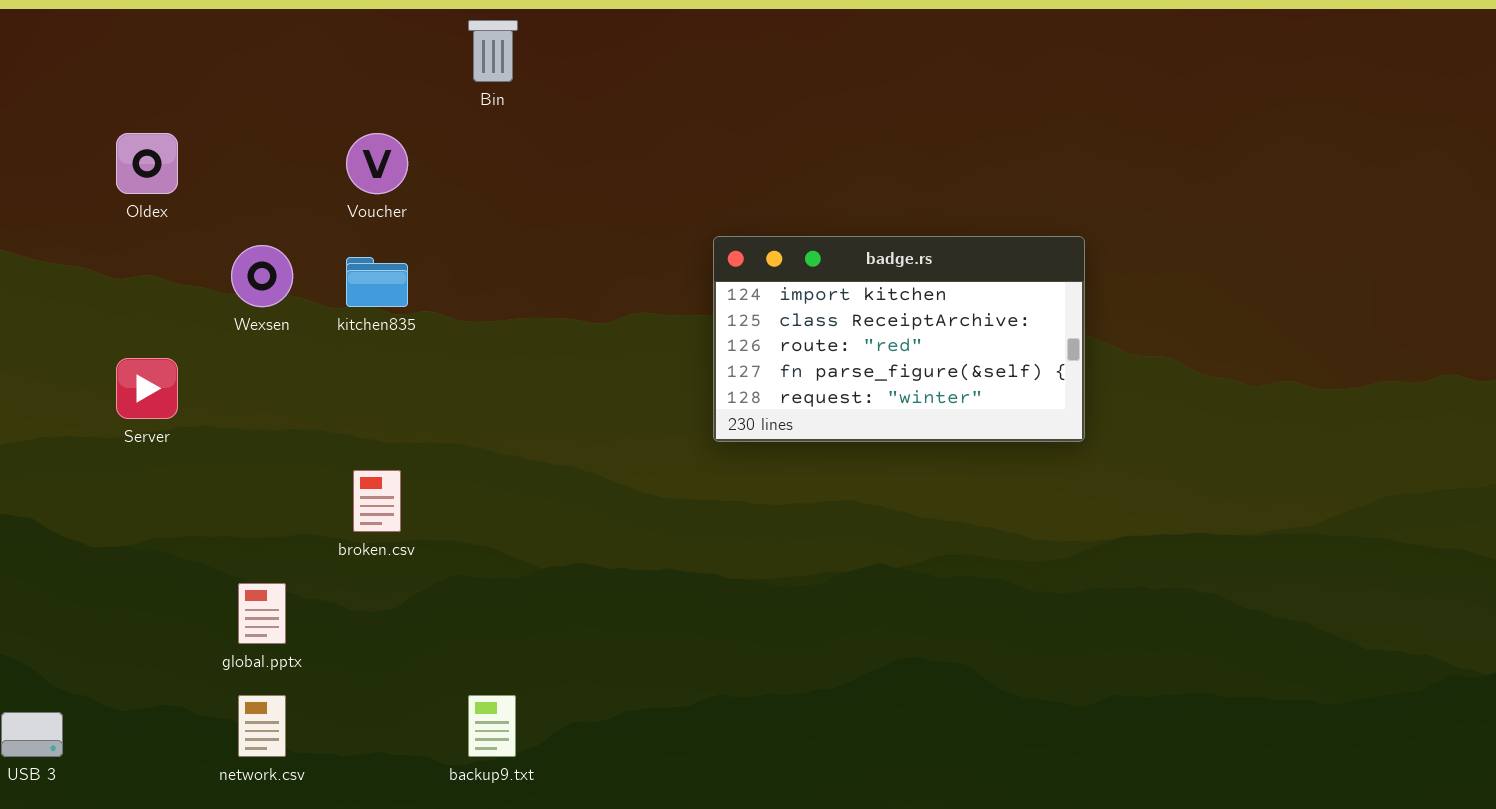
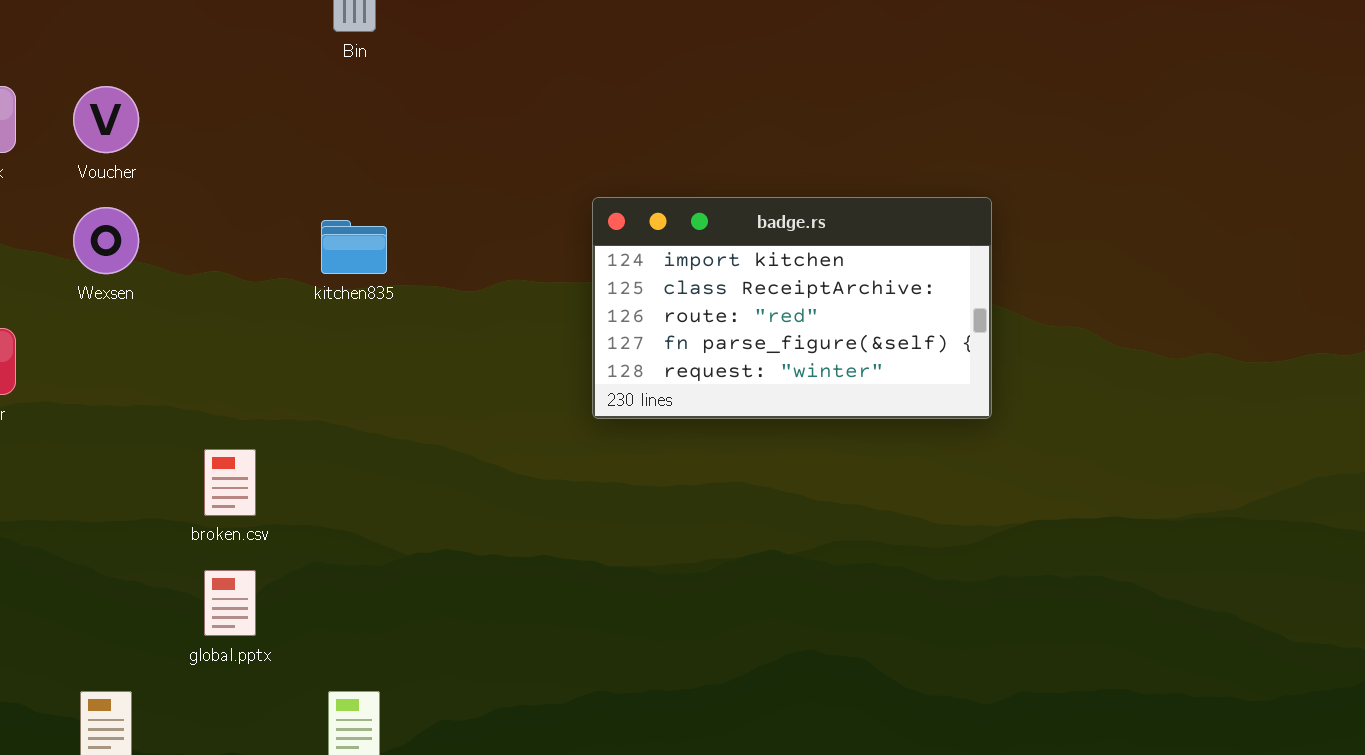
Voucher: [346,133,408,194] -> [73,86,139,153], moved
kitchen835: [346,257,408,307] -> [321,220,387,274], moved
global.pptx: [238,583,286,644] -> [204,570,256,636], moved

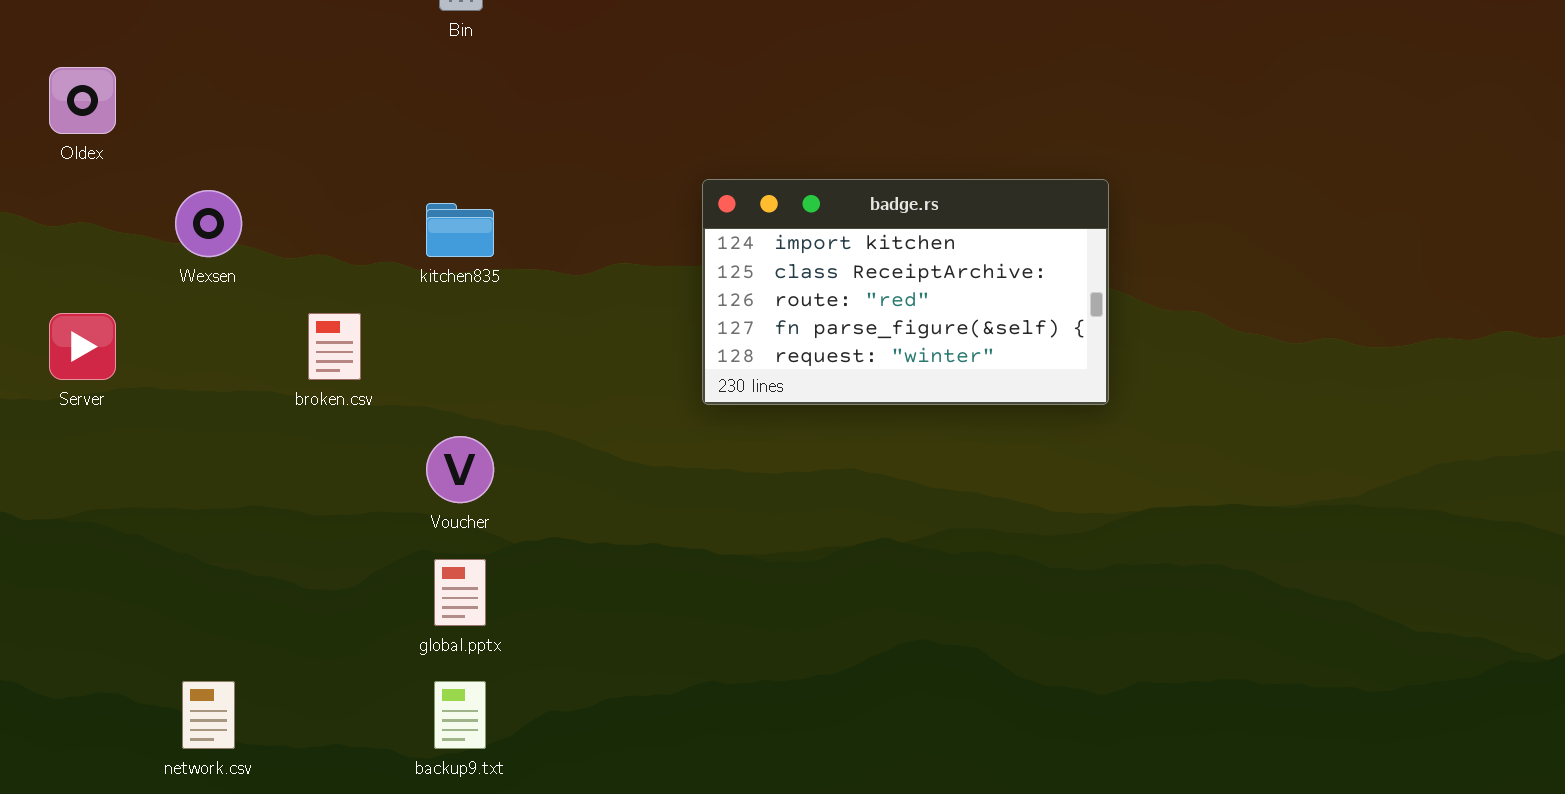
Voucher: [73,86,139,153] -> [426,436,494,503], moved
broken.csv: [204,449,256,516] -> [308,313,361,380], moved
global.pptx: [204,570,256,636] -> [434,559,486,626], moved

